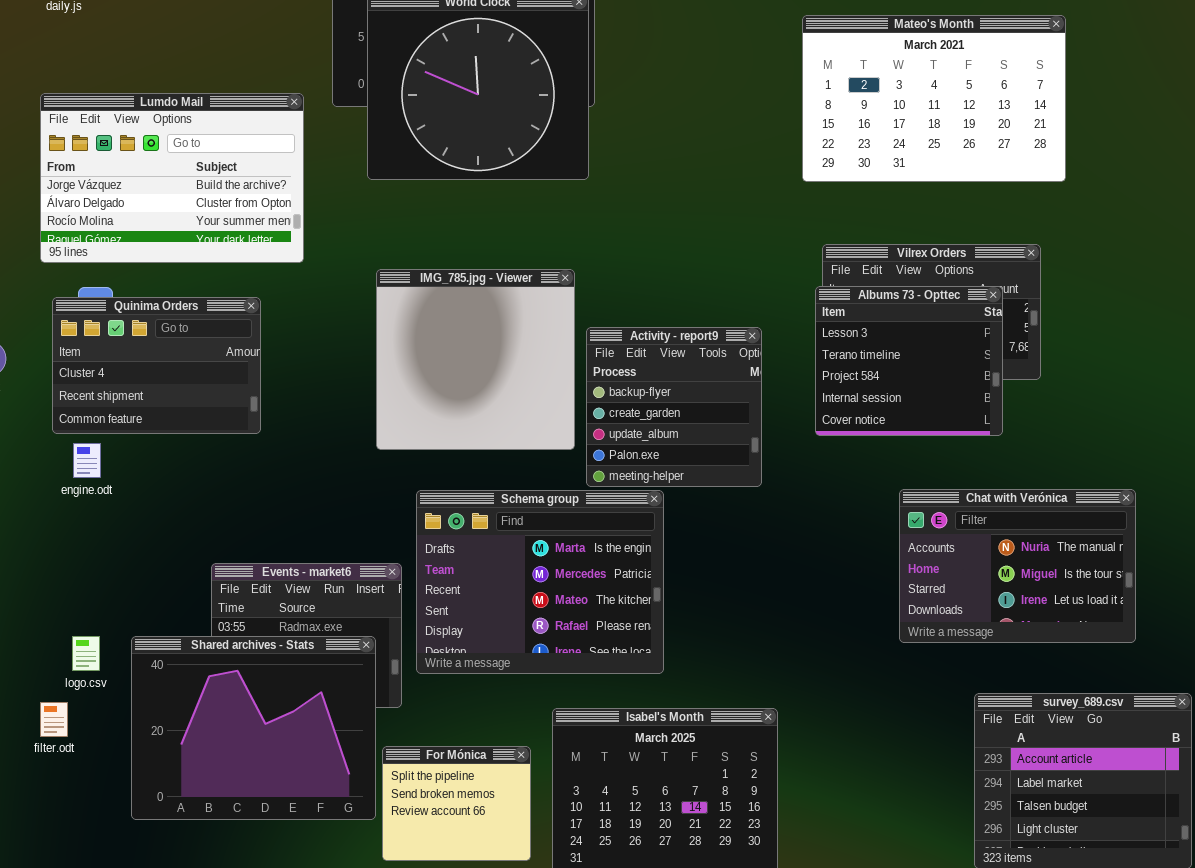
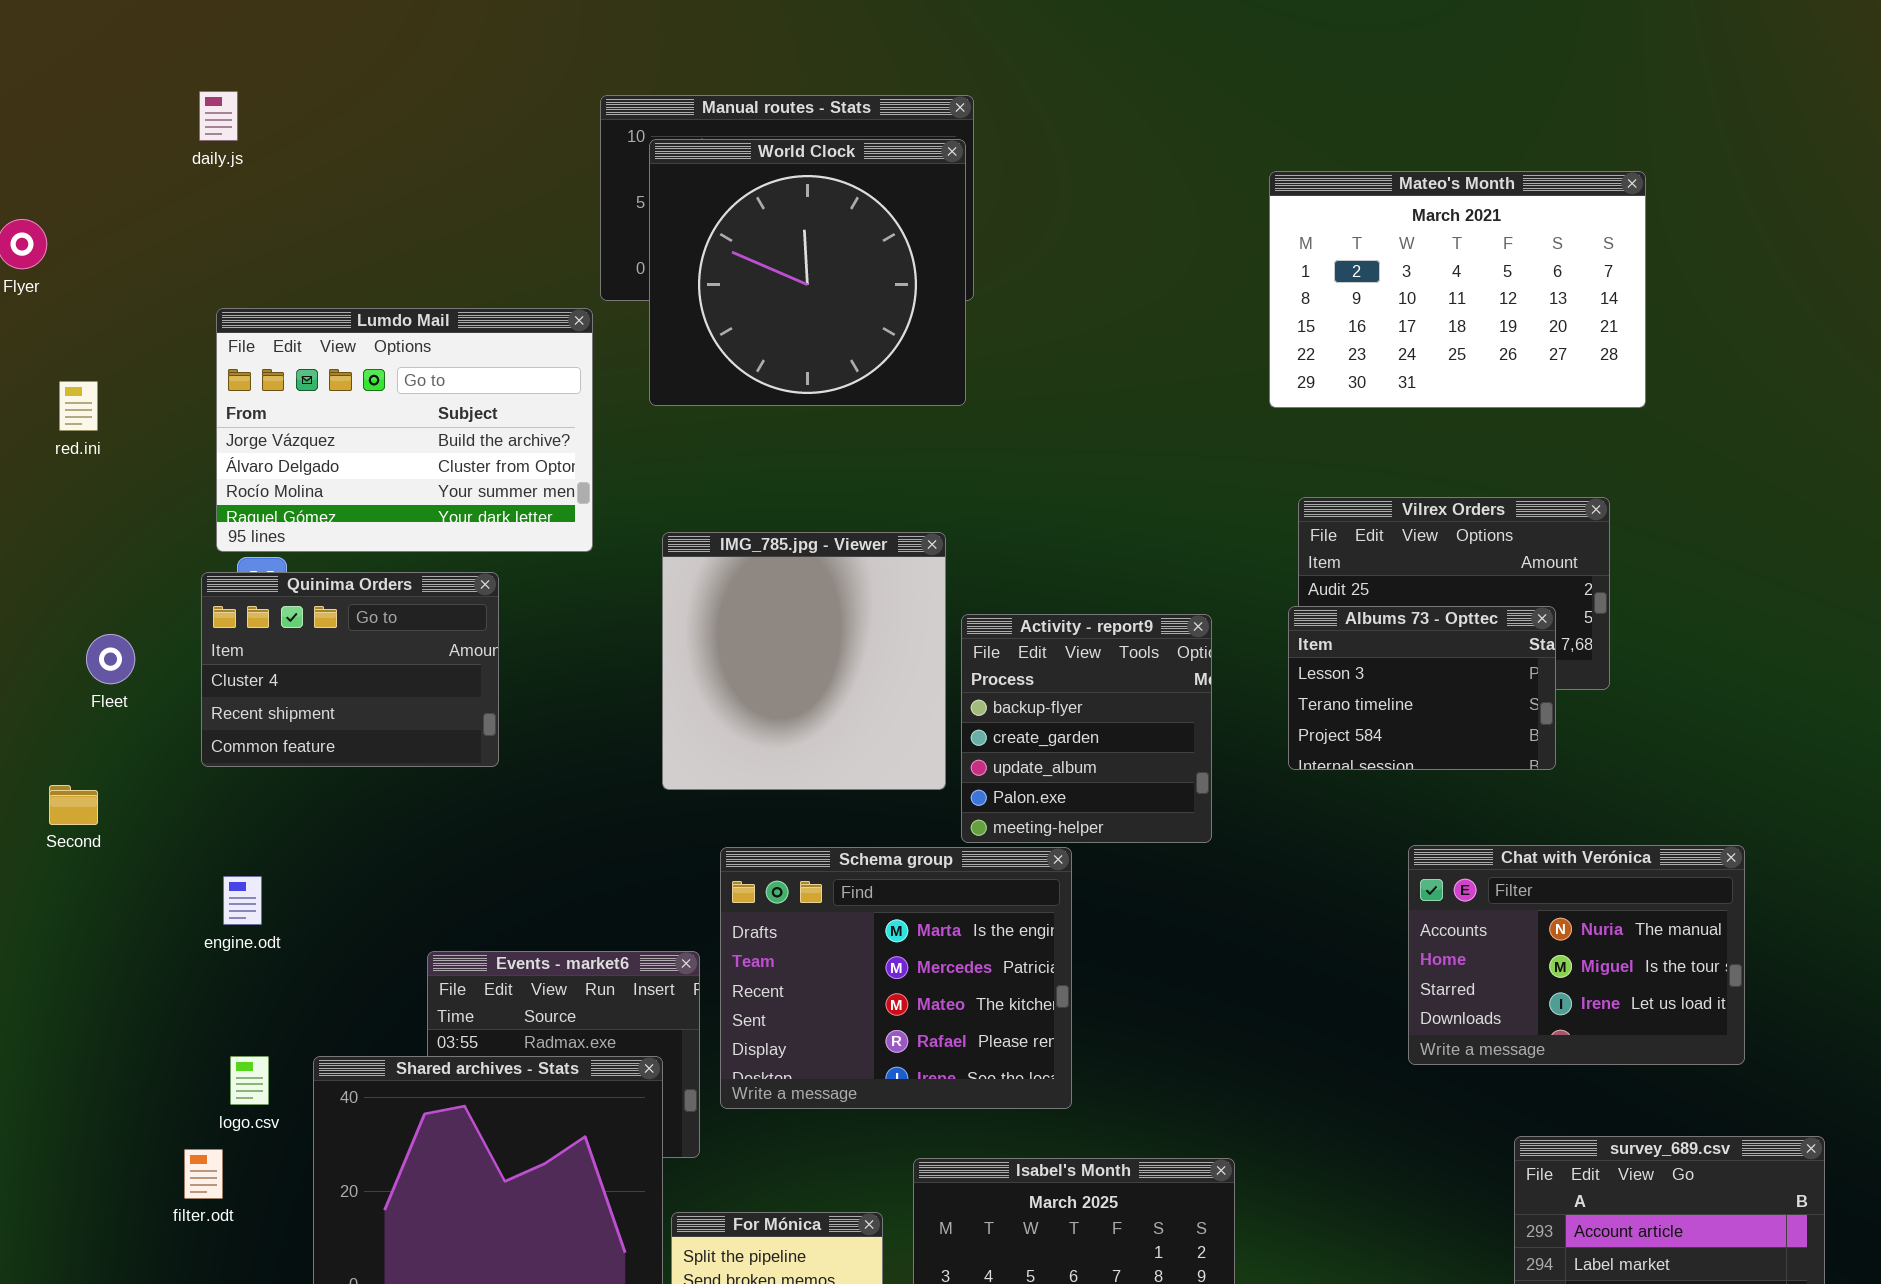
Lumdo Mail: [40,93,304,263] -> [216,308,593,552], moved
Albums 73 - Opttec: [815,286,1003,436] -> [1288,606,1556,770], resized
engine.odt: [73,443,101,478] -> [223,876,262,925], moved

